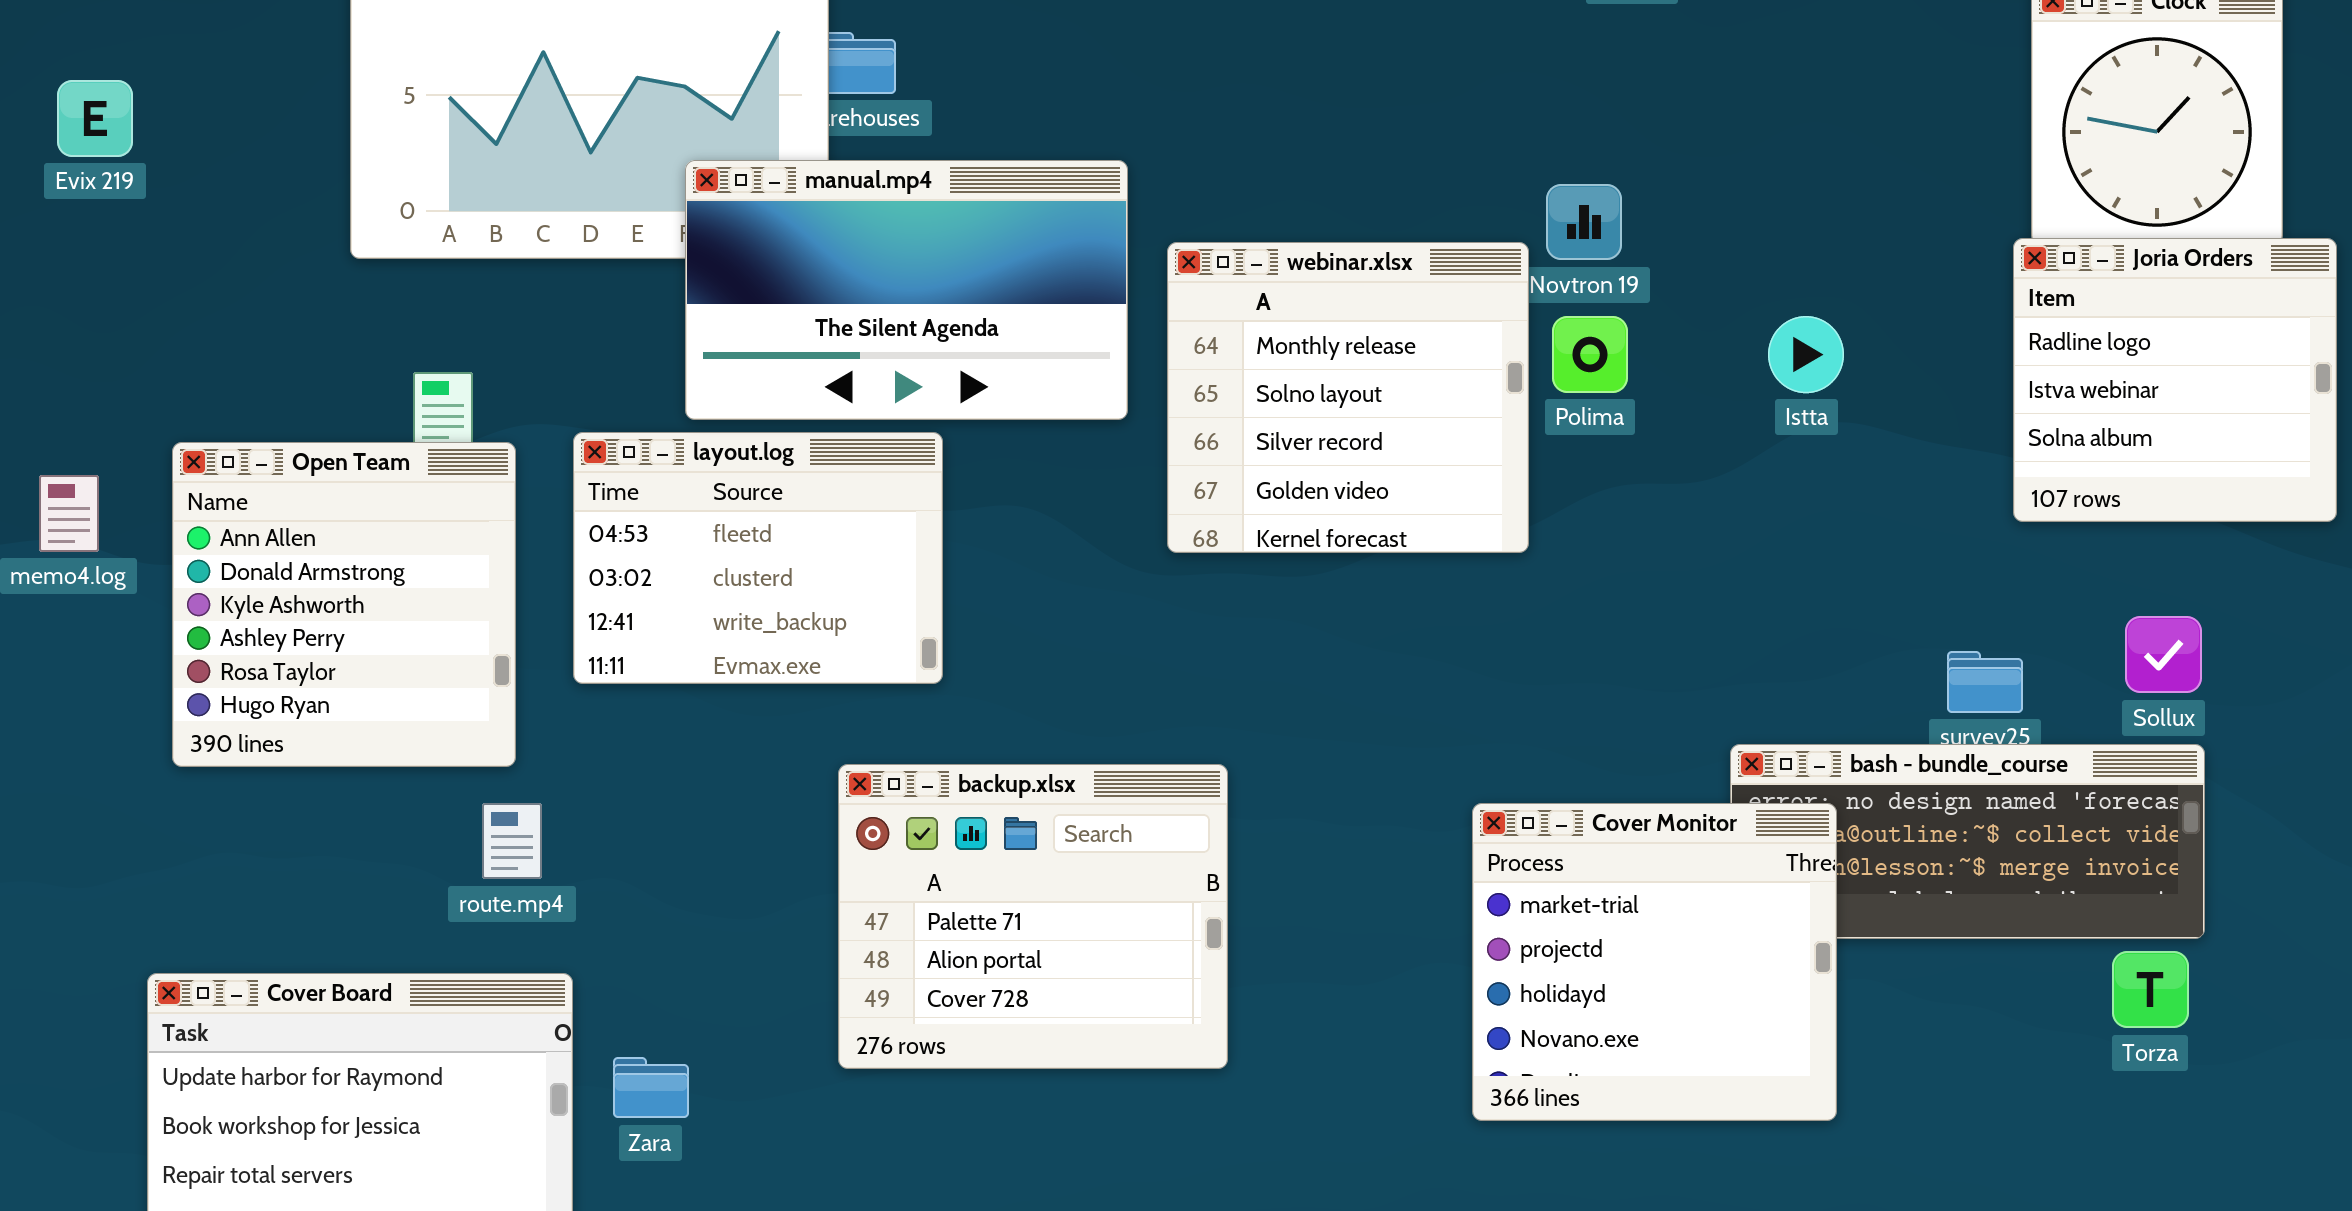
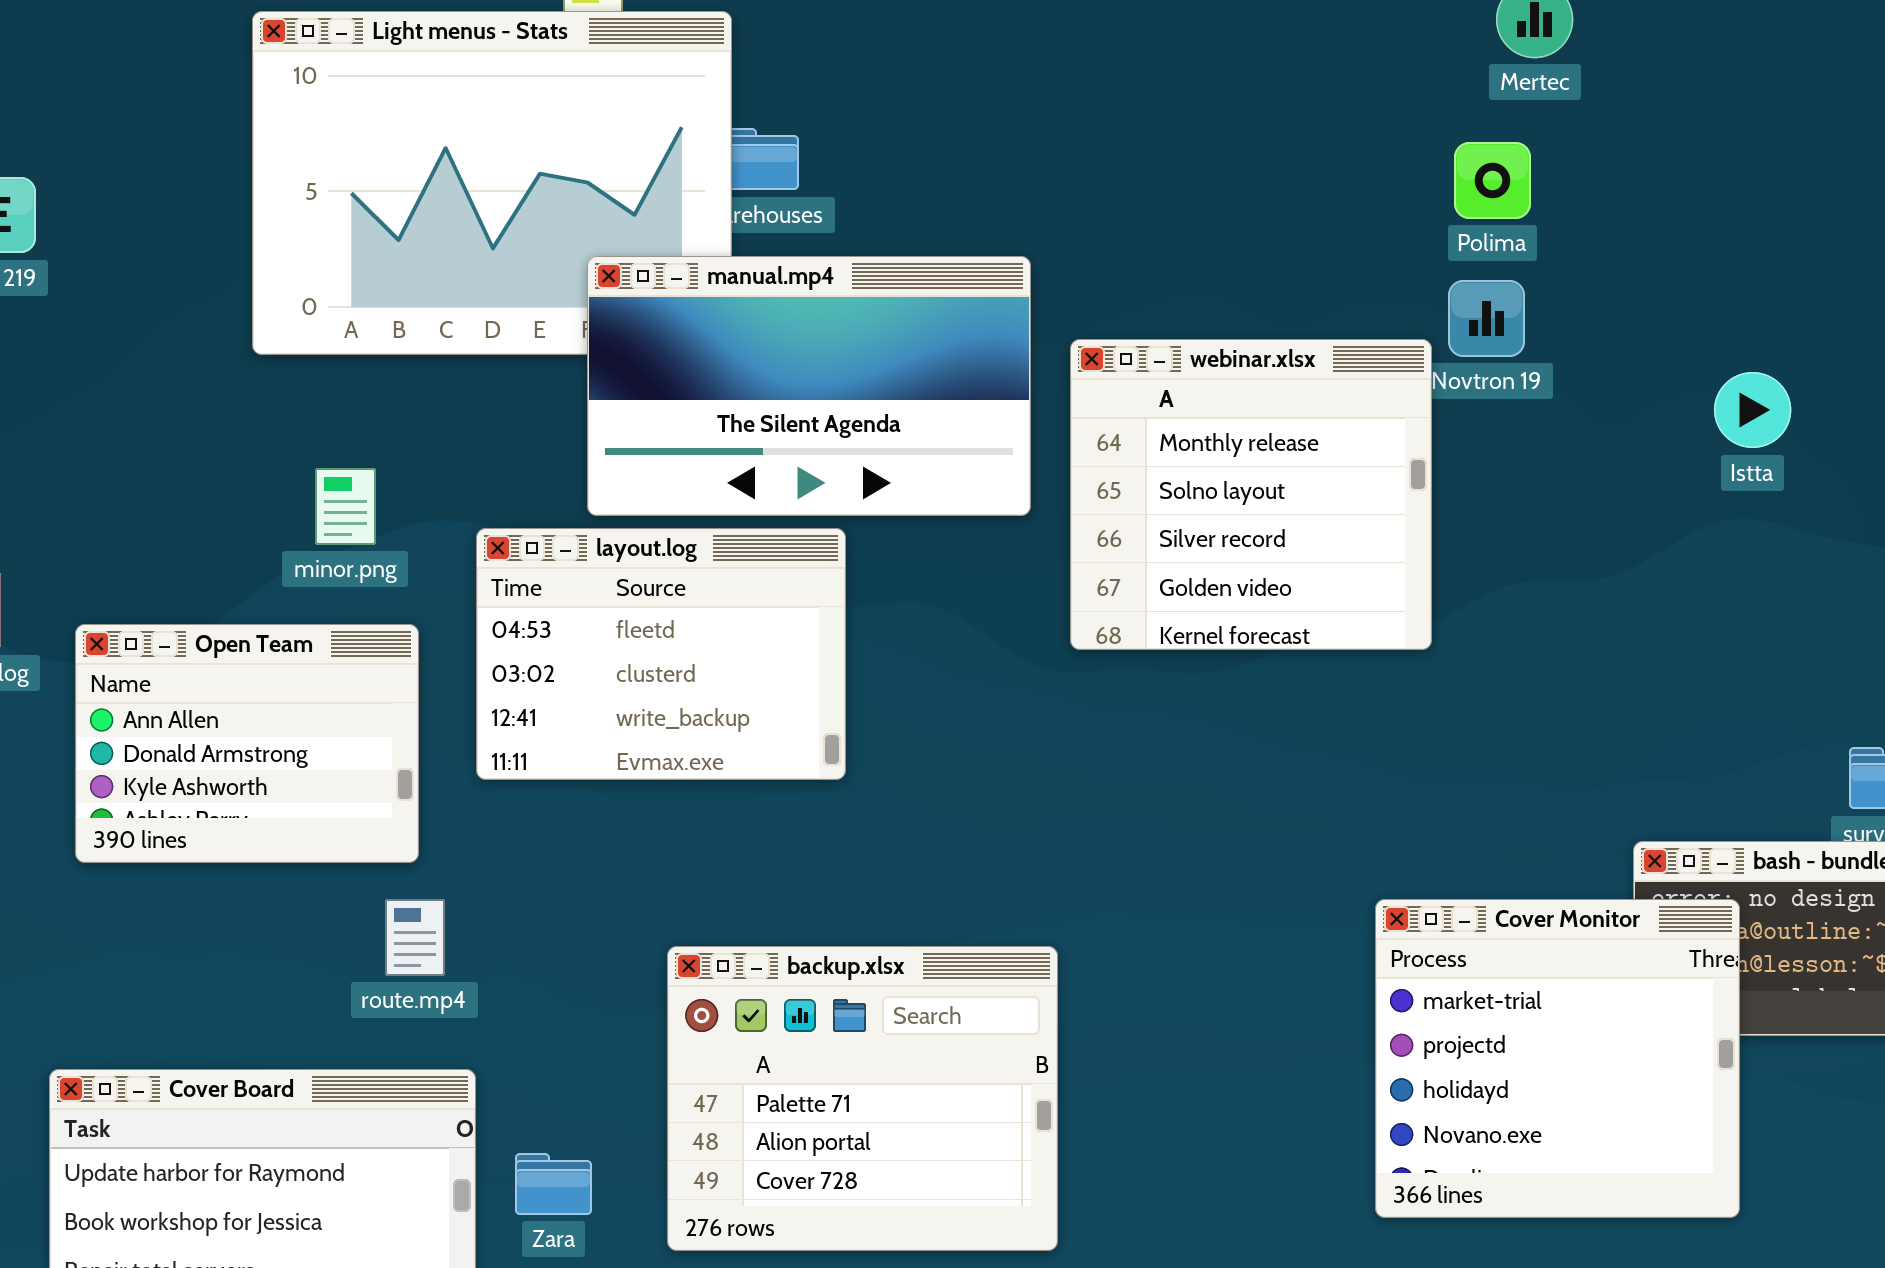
Polima: [1552,316,1628,393] -> [1454,142,1531,219], moved
Istta: [1768,316,1844,393] -> [1714,372,1791,448], moved
Open Team: [172,442,516,767] -> [75,624,419,863], resized
backup.xlsx: [838,764,1228,1069] -> [667,946,1058,1251], moved

